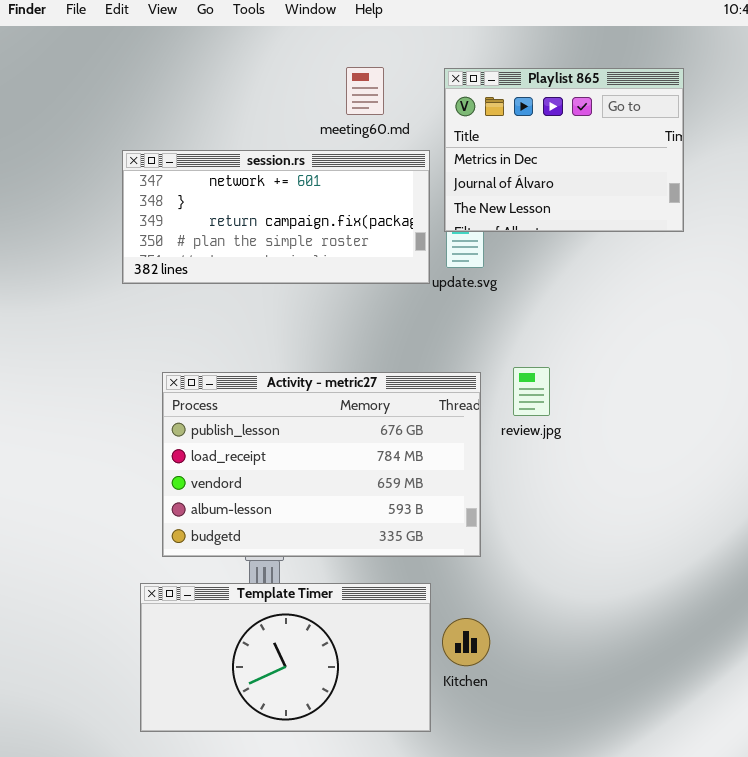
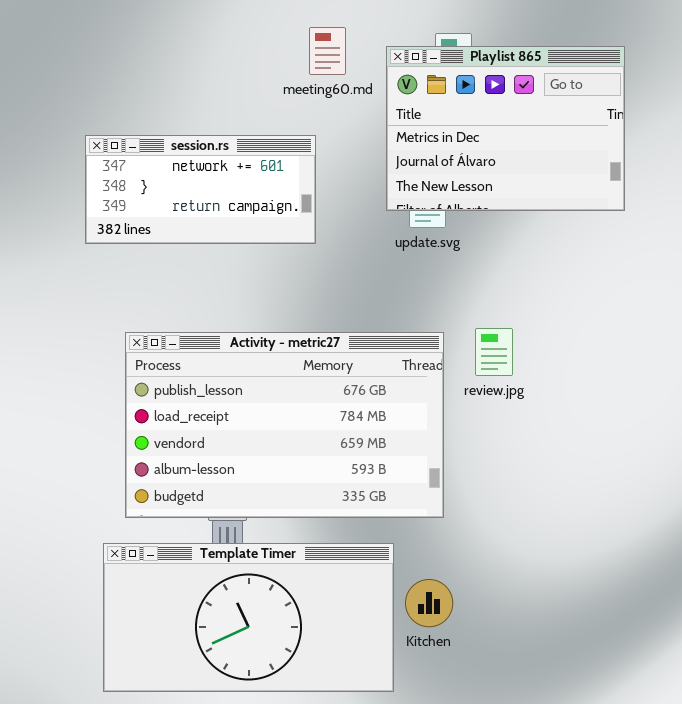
Playlist 865: [444,68,684,232] -> [386,46,625,211], moved
session.rs: [122,150,430,284] -> [85,135,316,244], resized

